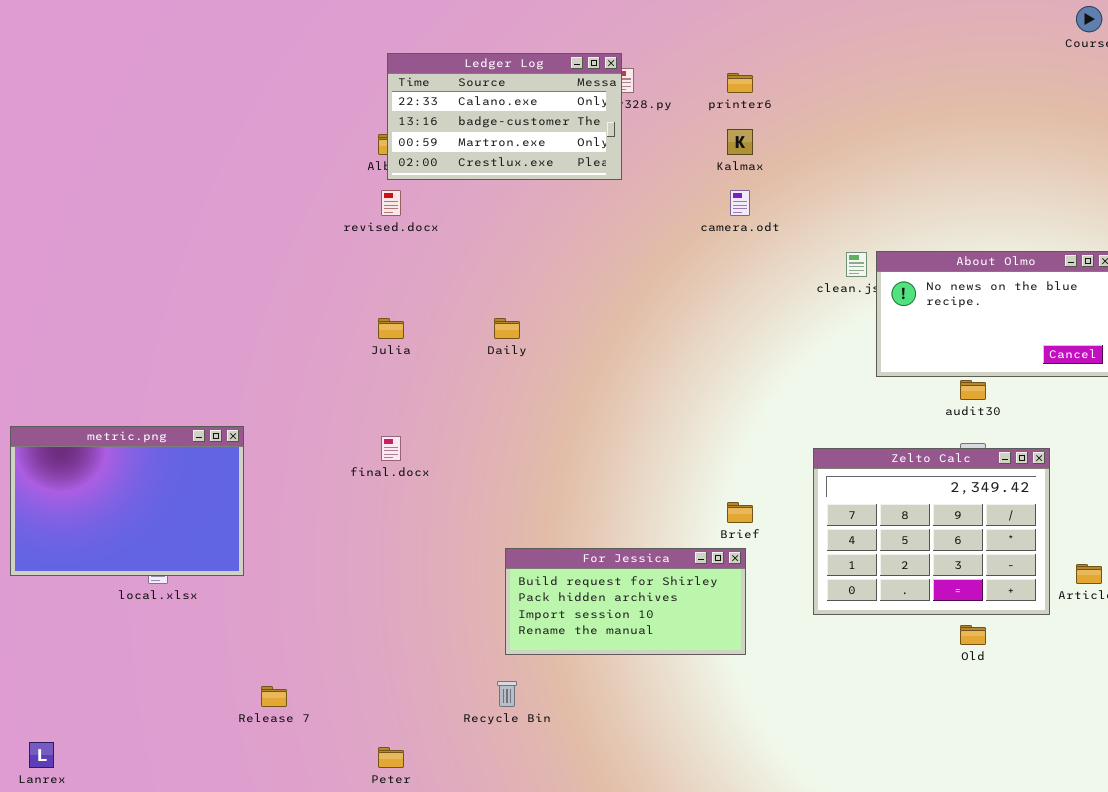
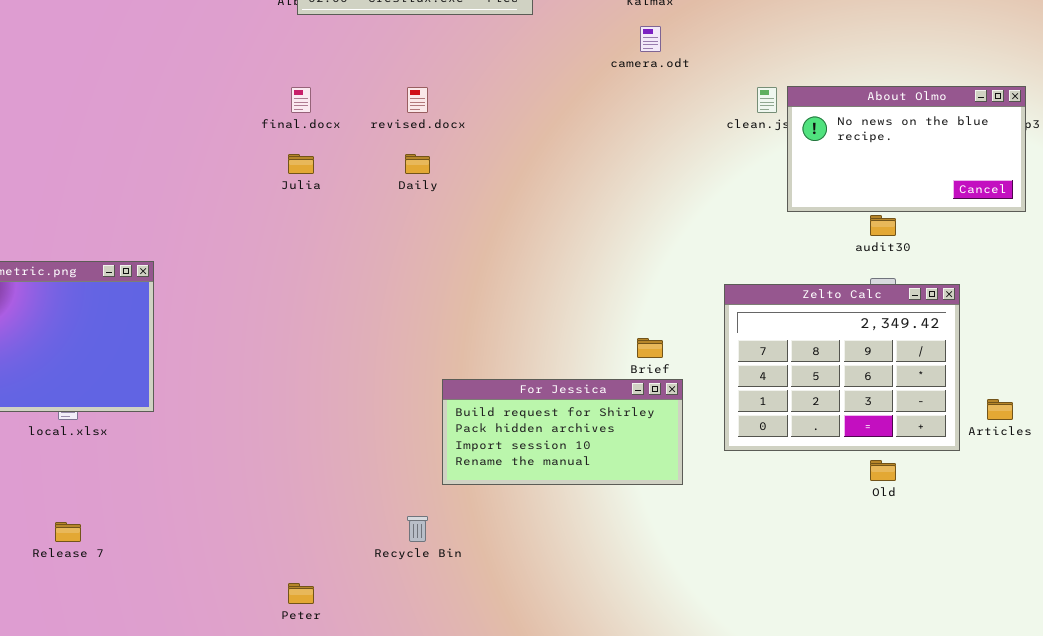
revised.docx: [381,190,401,216] -> [407,87,428,113], moved
final.docx: [381,436,401,461] -> [291,87,311,113], moved
For Jessica: [505,548,746,655] -> [442,379,683,485], moved
Release 7: [261,686,287,707] -> [55,522,81,542], moved

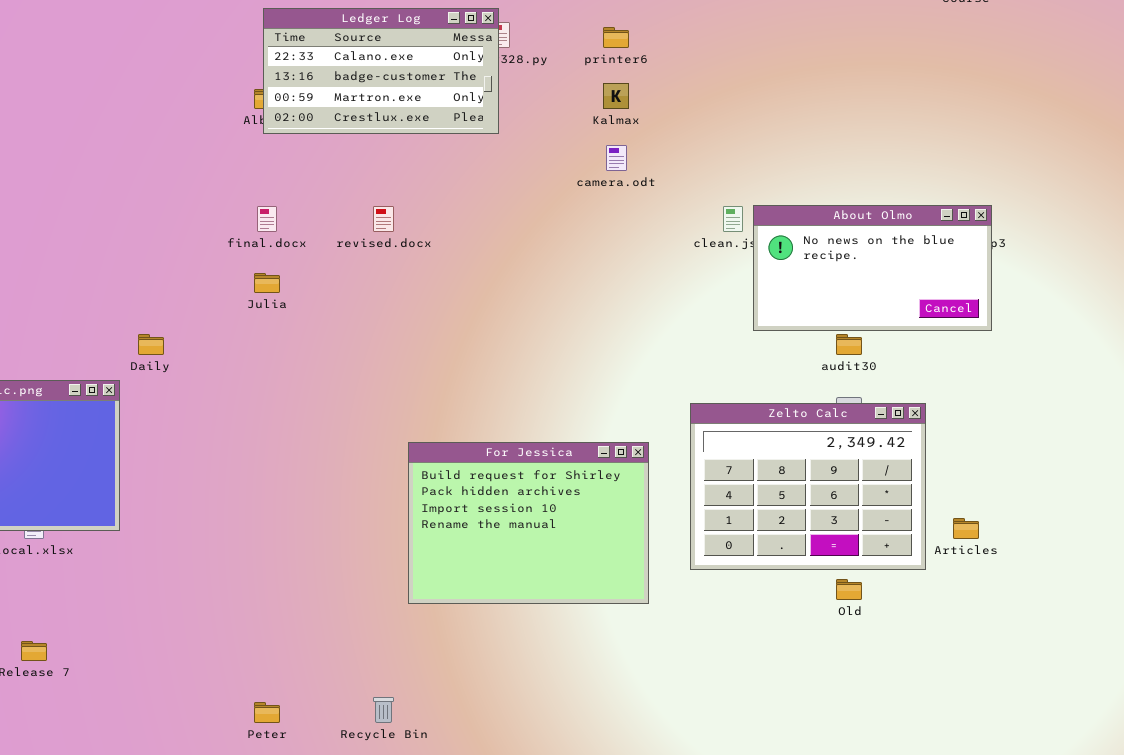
Daily: [405,154,430,174] -> [138,334,164,355], moved
For Jessica: [442,379,683,485] -> [408,442,649,604], resized
Recycle Bin: [407,516,428,542] -> [373,697,394,723], moved

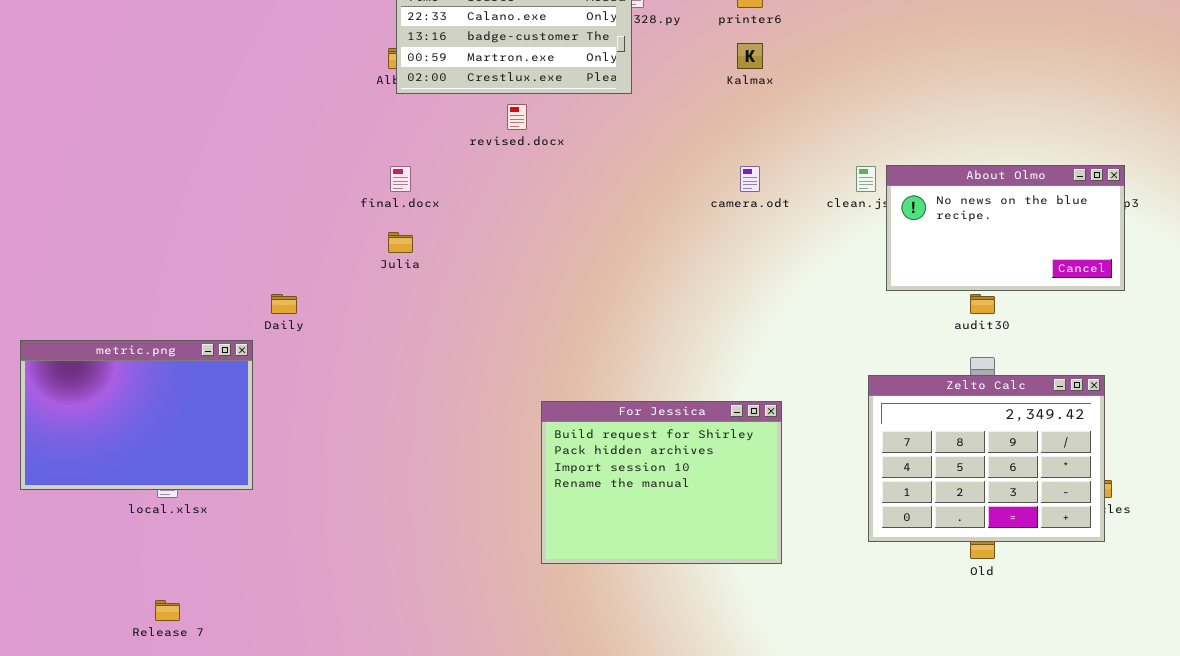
camera.odt: [606,145,627,171] -> [740,166,760,192], moved
revised.docx: [373,206,394,232] -> [507,104,527,130], moved
Zelto Calc: [690,403,926,570] -> [868,375,1105,542], moved

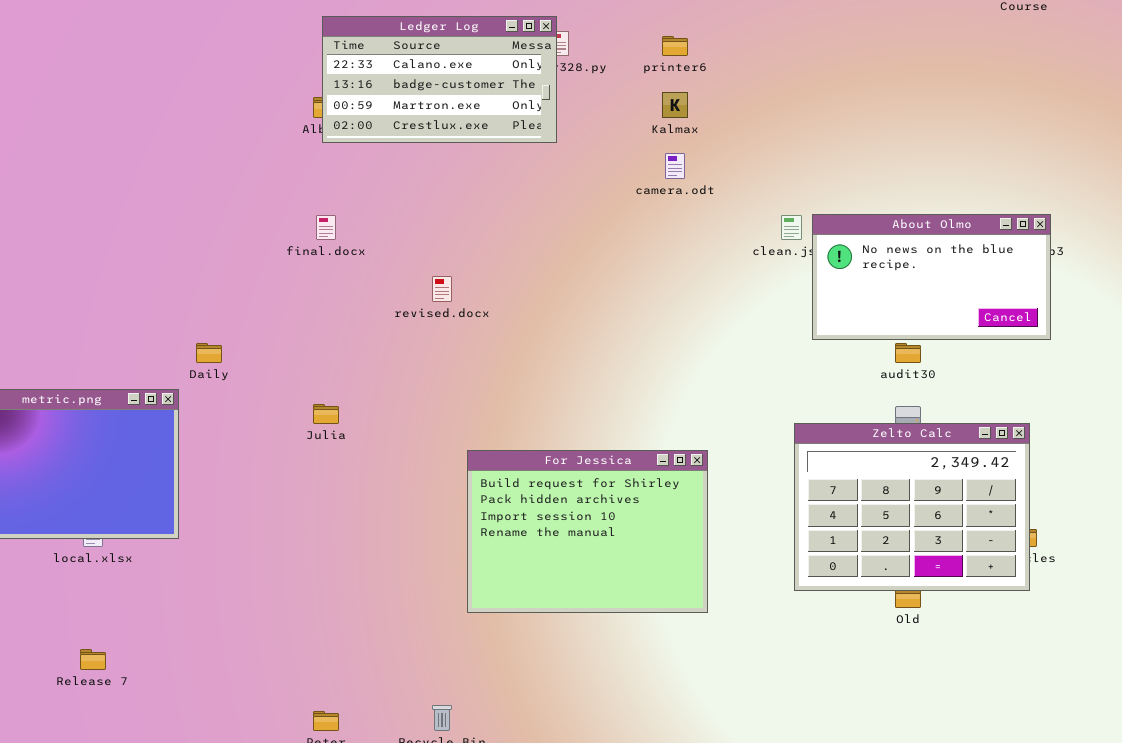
revised.docx: [507,104,527,130] -> [432,276,452,302], moved
camera.odt: [740,166,760,192] -> [665,153,685,179], moved
Julia: [388,232,413,253] -> [313,404,339,424], moved

